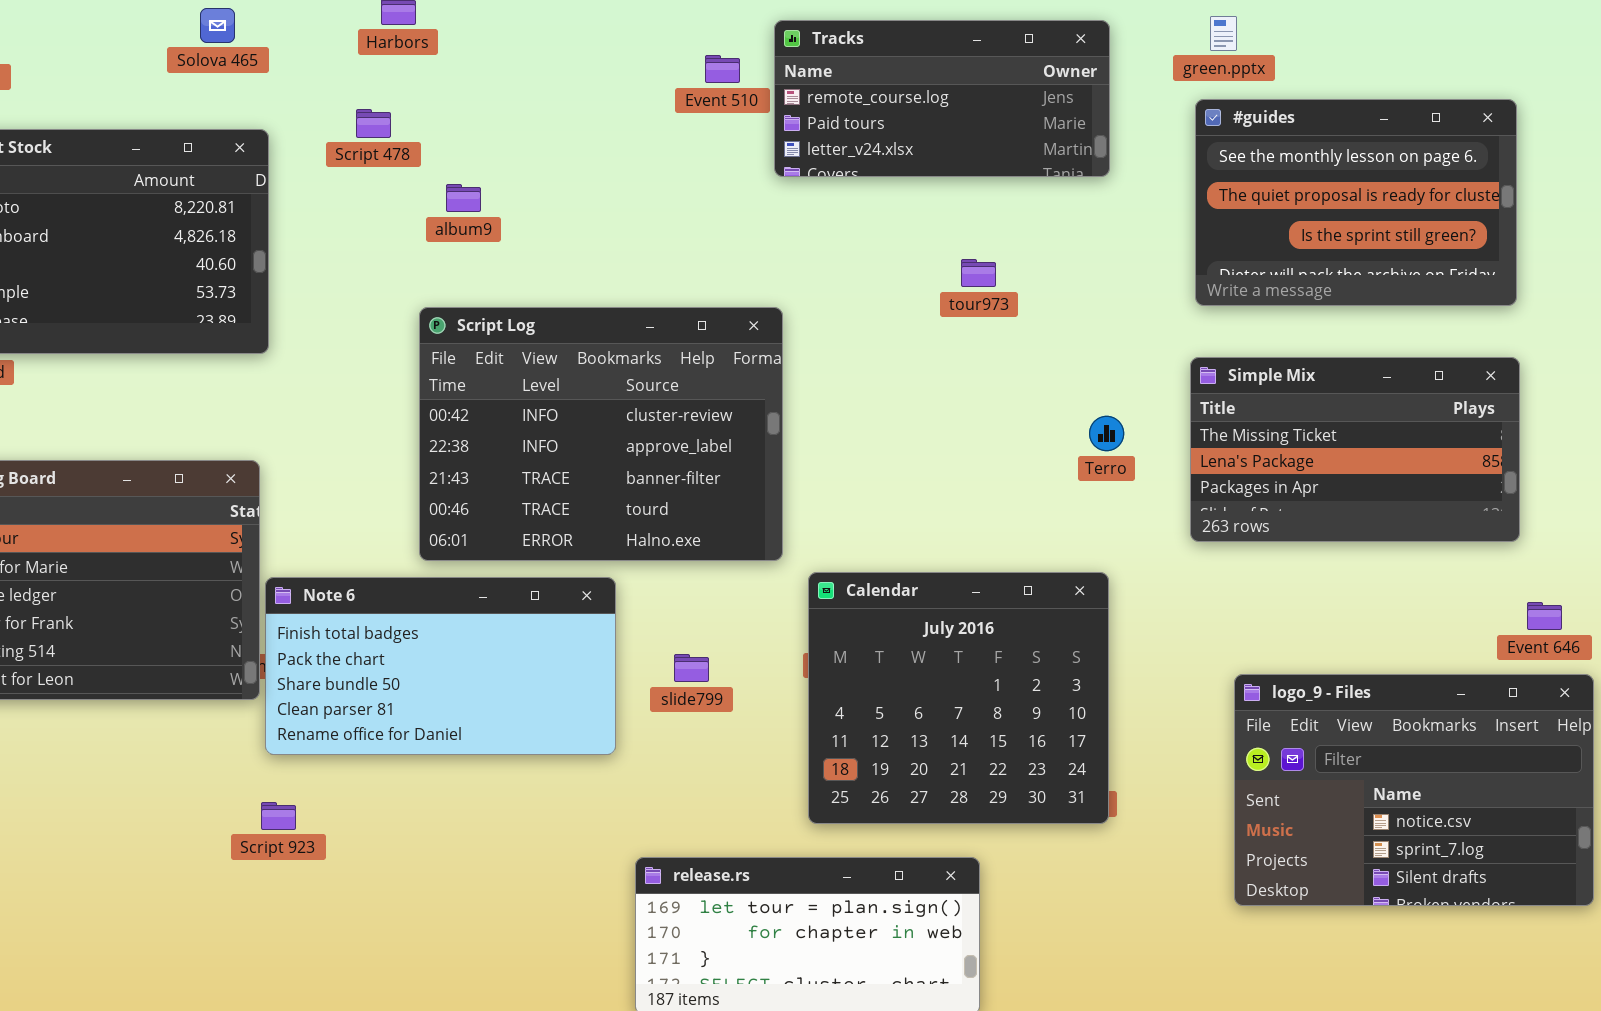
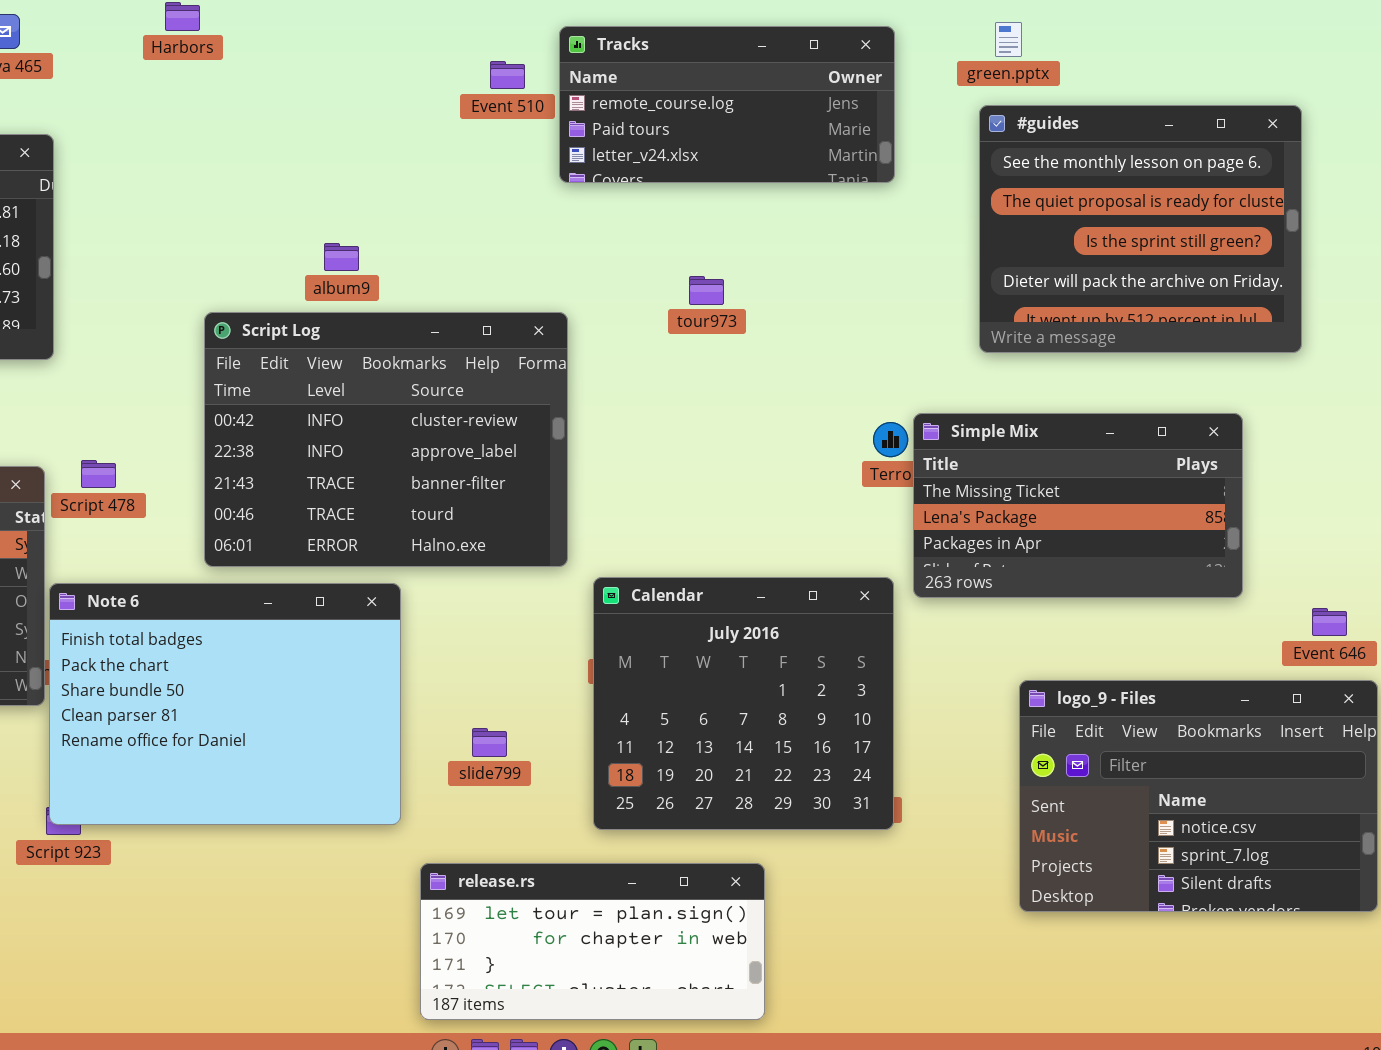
#guides: [1195,99,1517,306] -> [979,105,1302,353], resized
Script 478: [356,109,391,138] -> [81,460,116,488], moved
album9: [446,184,481,212] -> [324,243,359,271], moved
tour973: [961,259,996,287] -> [689,276,724,305], moved
Simple Mix: [1190,357,1520,542] -> [913,413,1243,598], moved
Note 6: [265,577,616,755] -> [49,583,401,825], resized
slide799: [674,654,709,682] -> [472,728,507,757], moved

